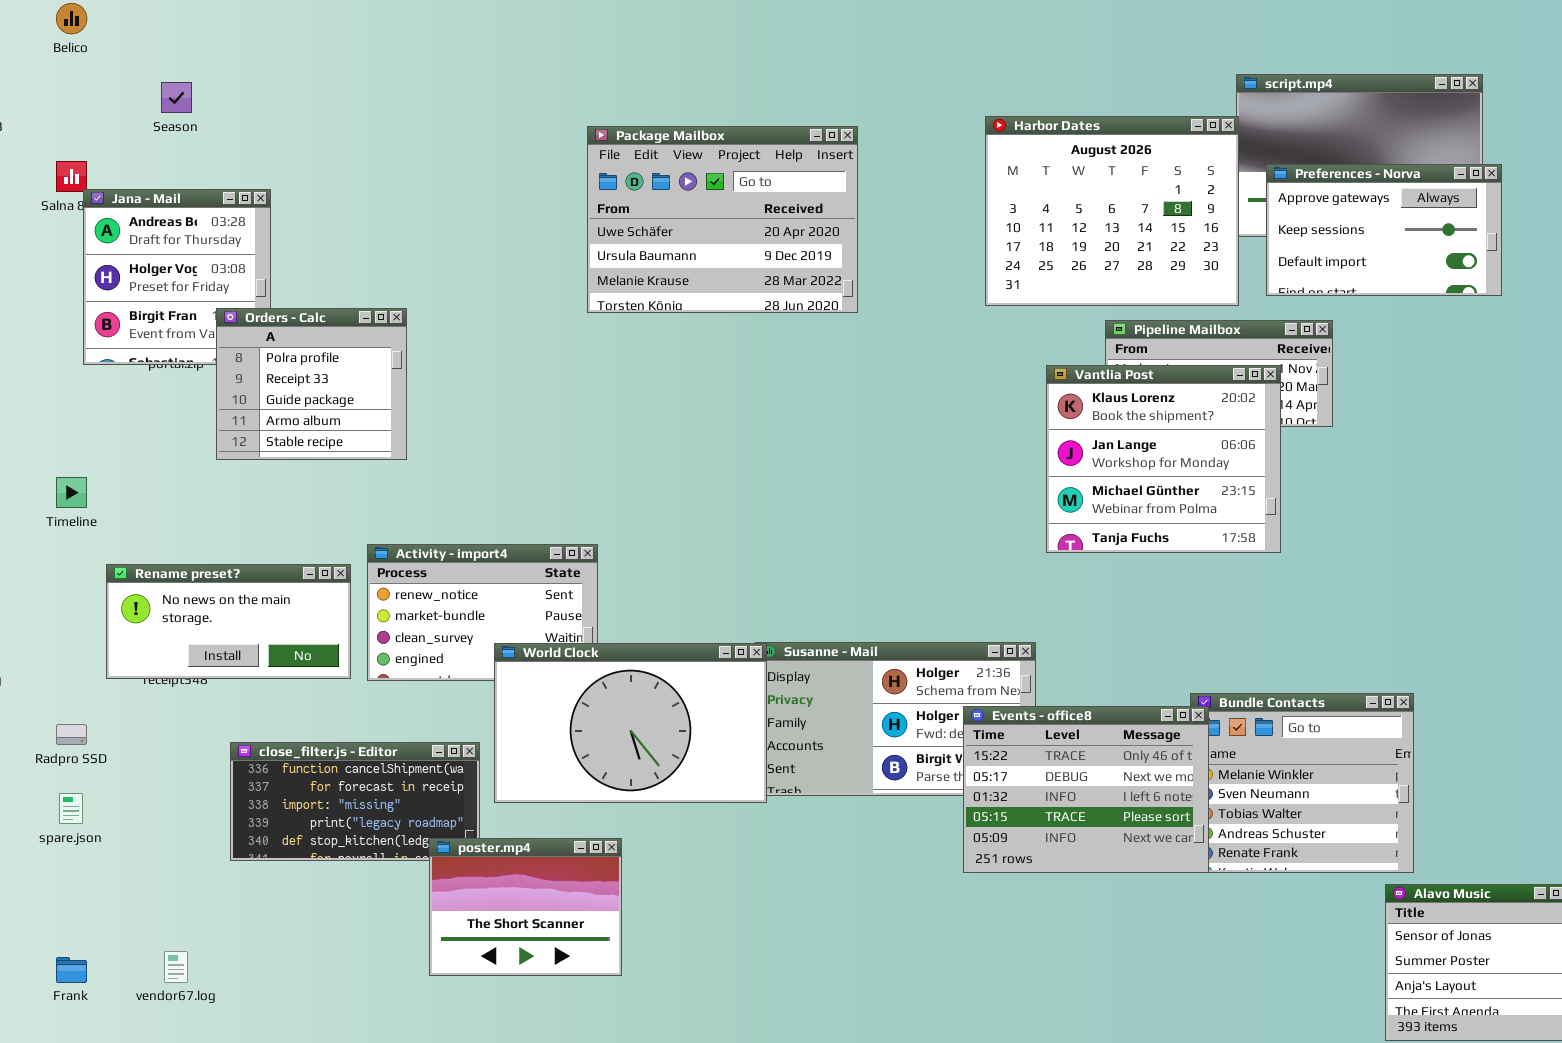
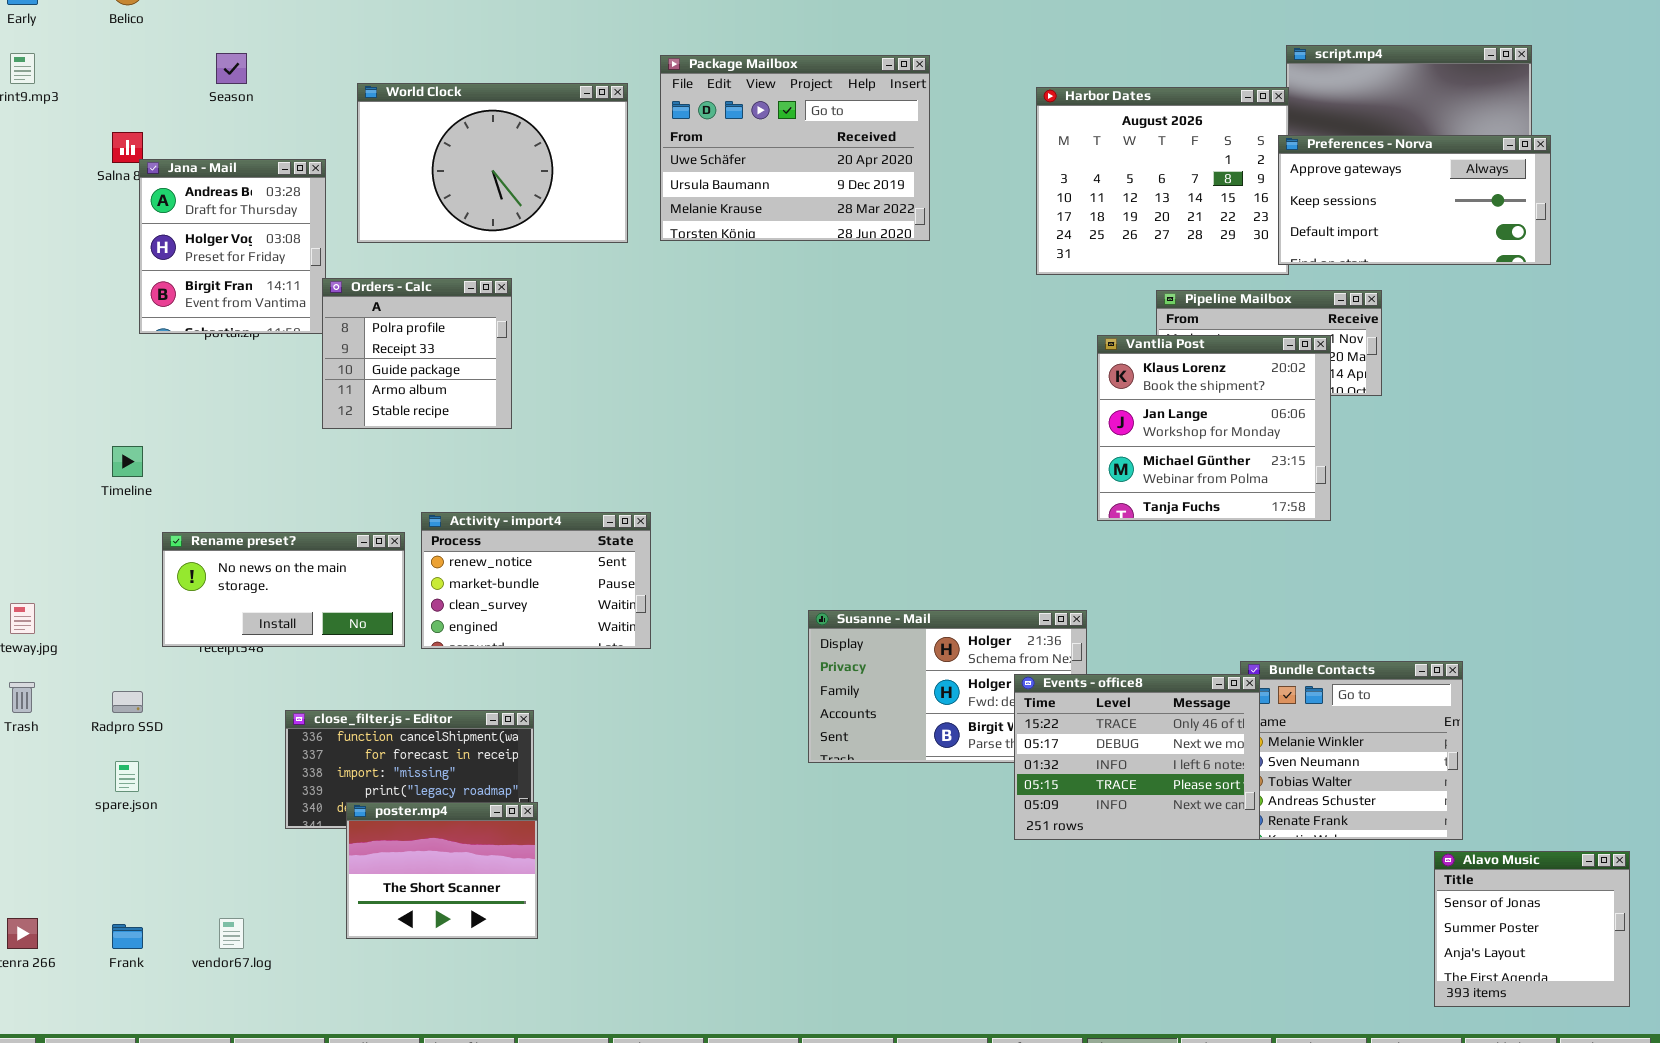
Package Mailbox: [587,126,858,313] -> [660,55,930,241], moved
Preferences - Norva: [1266,164,1502,296] -> [1278,135,1551,265], resized
Orders - Calc: [216,308,407,460] -> [322,278,512,429], moved
World Clock: [494,643,767,803] -> [357,83,628,243], moved
poster.mp4: [429,838,622,976] -> [346,802,538,939], moved

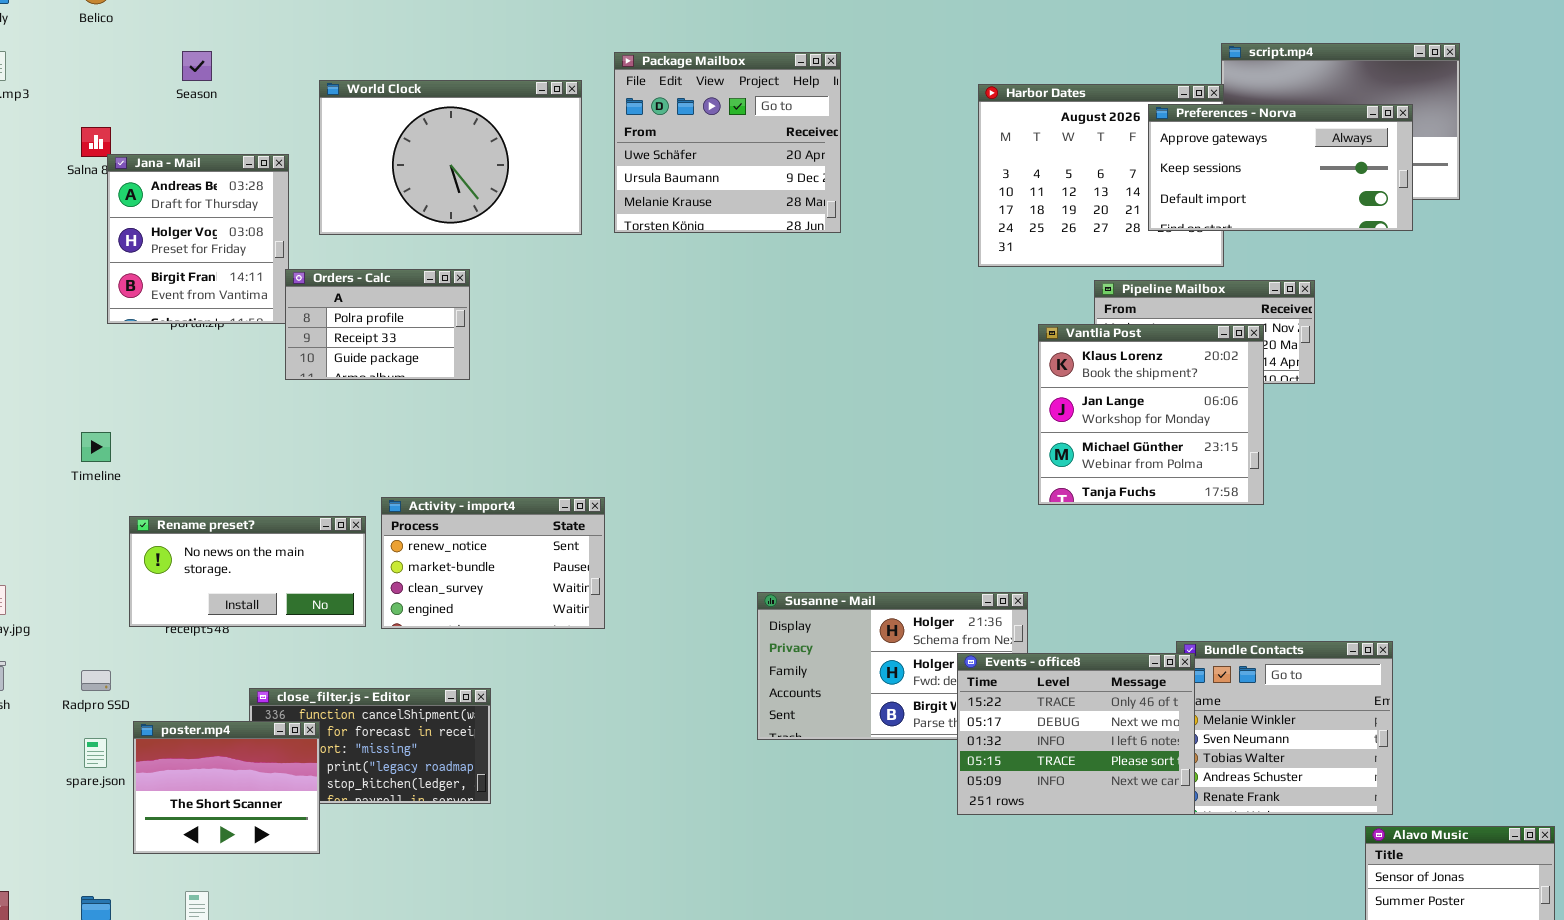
Package Mailbox: [660,55,930,241] -> [614,52,841,233], resized
Preferences - Norva: [1278,135,1551,265] -> [1148,104,1413,231], moved
Orders - Calc: [322,278,512,429] -> [285,269,470,380], resized
poster.mp4: [346,802,538,939] -> [133,721,320,854], moved

